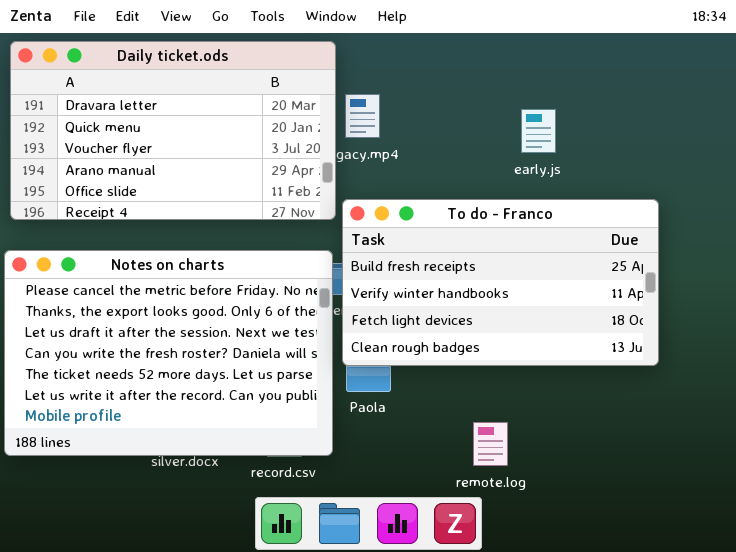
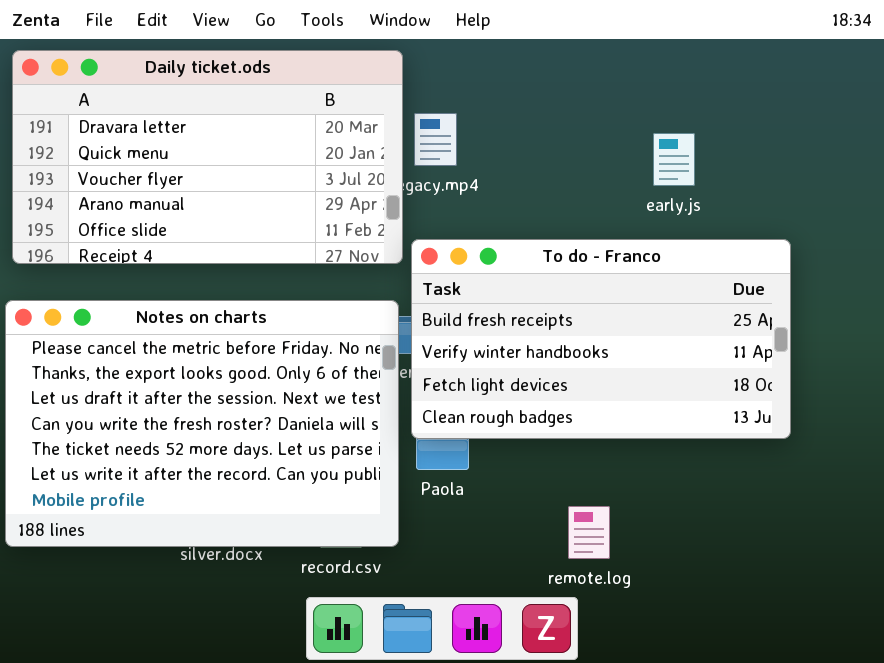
early.js: [521,109,556,153] -> [653,133,695,186], moved

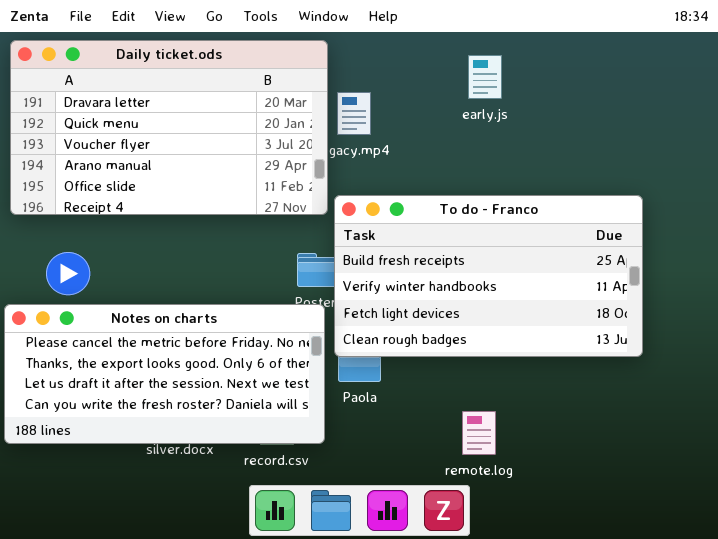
early.js: [653,133,695,186] -> [468,55,502,99], moved
Notes on charts: [5,300,399,547] -> [4,304,325,444], resized

